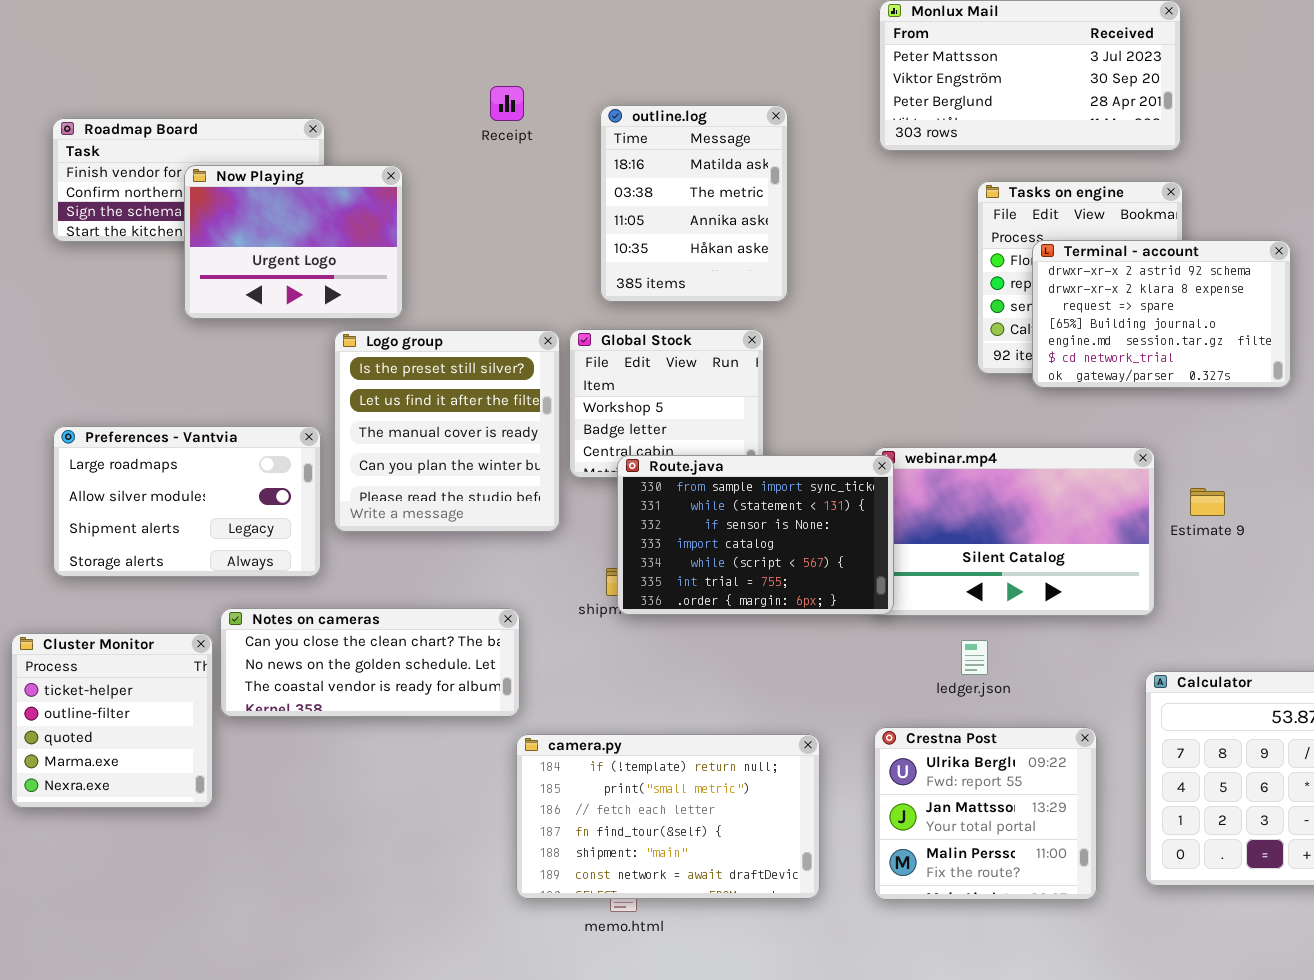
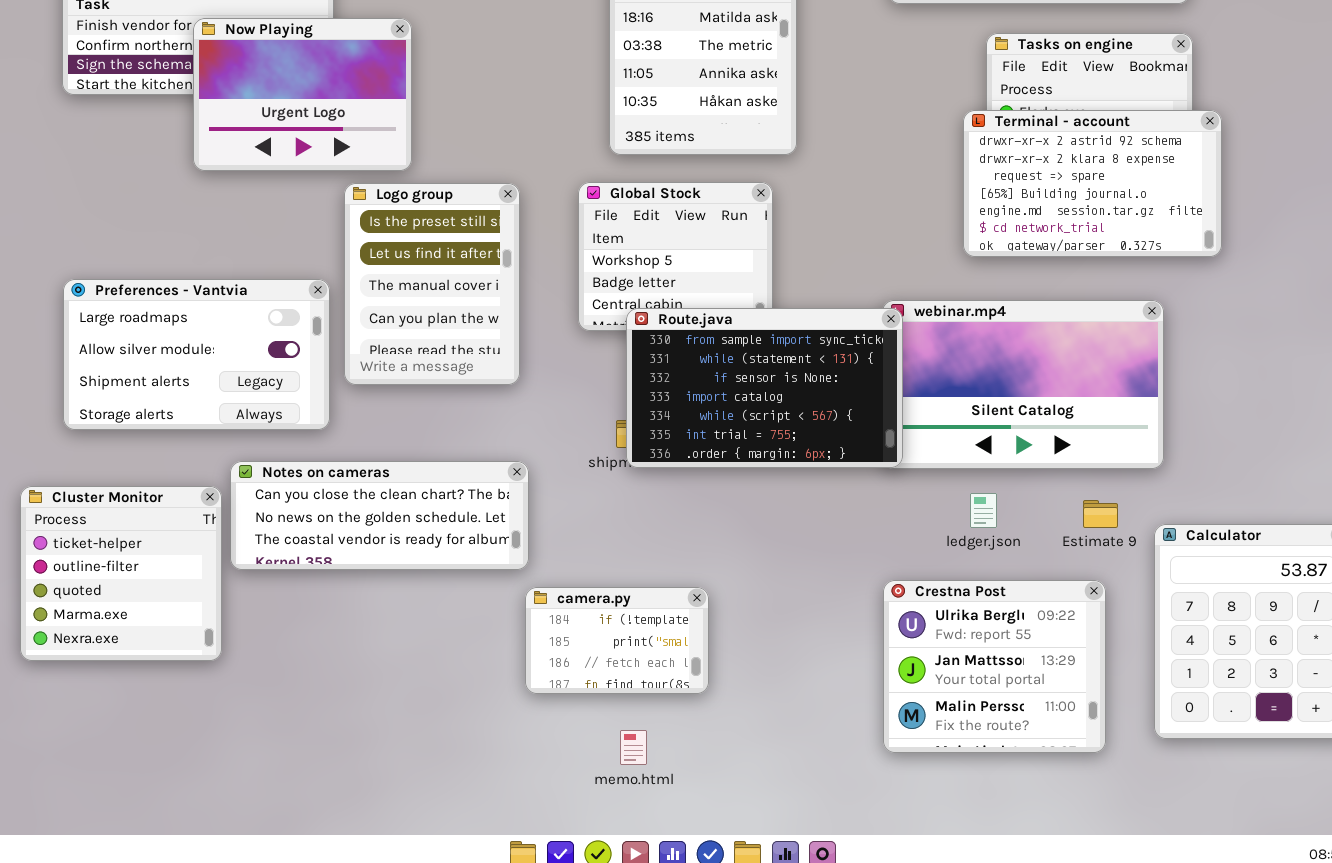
Terminal - account: [1032,240,1291,388] -> [963,110,1222,257], moved
Logo group: [334,330,560,532] -> [344,183,520,385], resized
Estimate 9: [1190,488,1225,516] -> [1083,500,1118,528], moved
camera.py: [516,734,820,899] -> [525,587,709,694], resized

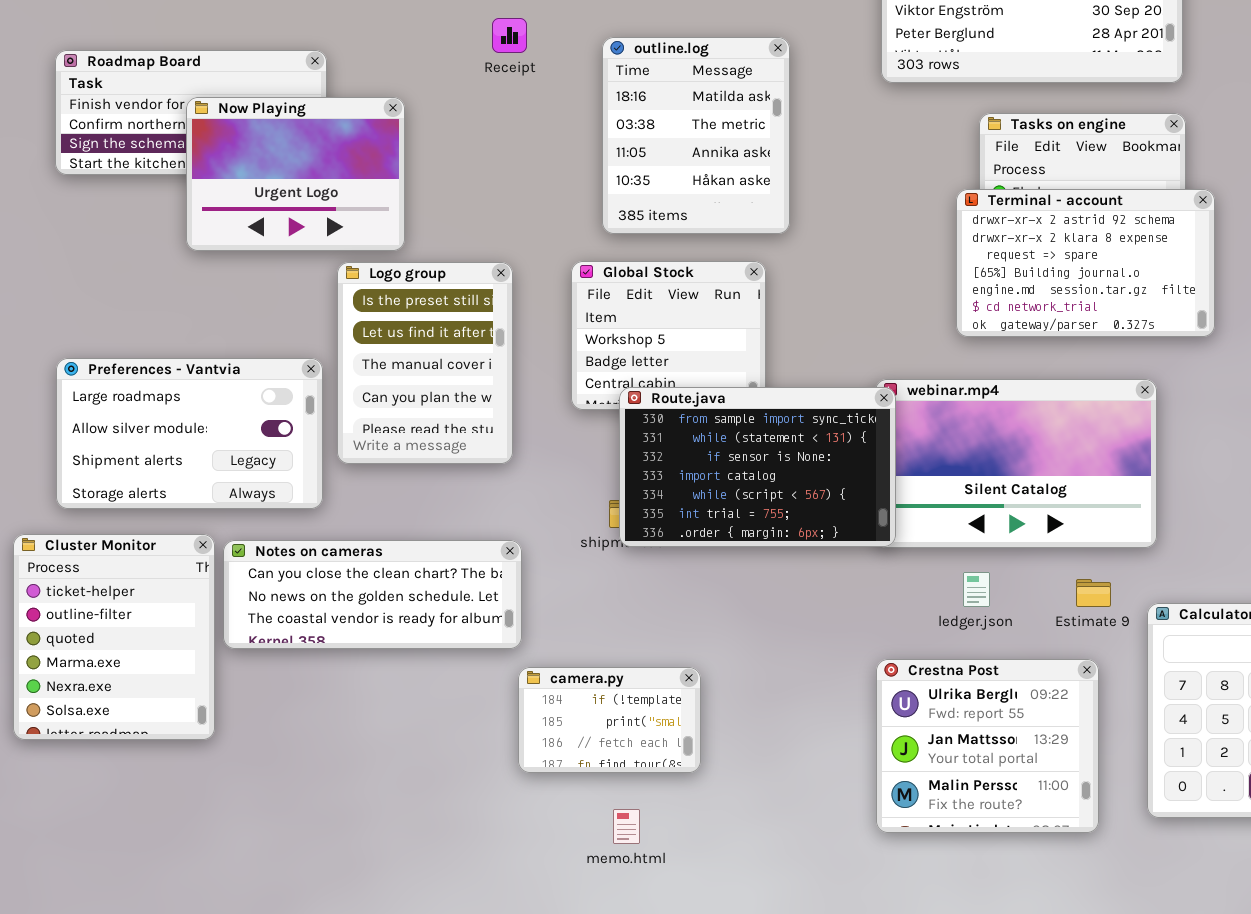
Cluster Monitor: [20,486,222,661] -> [13,534,215,740], resized

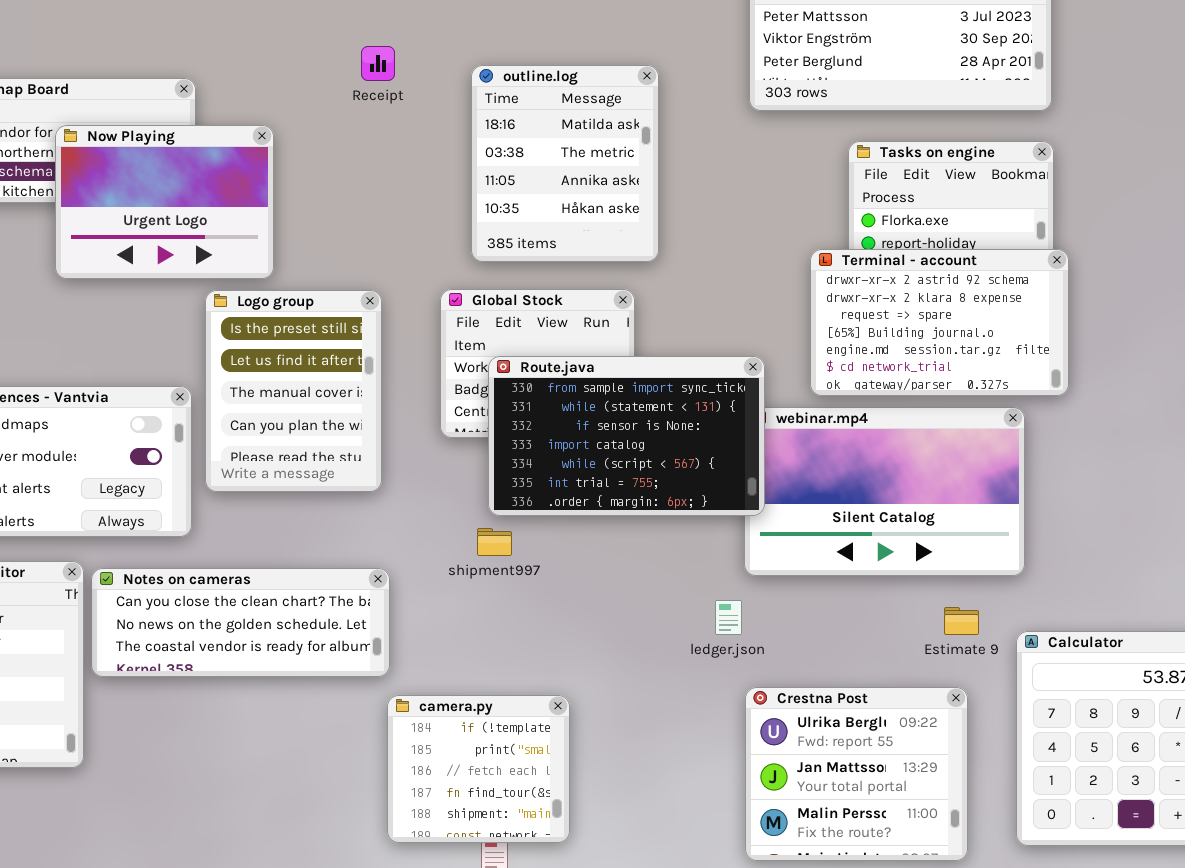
Terminal - account: [956,189,1215,337] -> [810,249,1069,396], moved
Route.java: [619,387,896,547] -> [488,356,765,516], moved
ledger.json: [963,572,990,607] -> [715,600,742,635], moved
camera.py: [518,667,701,773] -> [387,695,570,843], resized

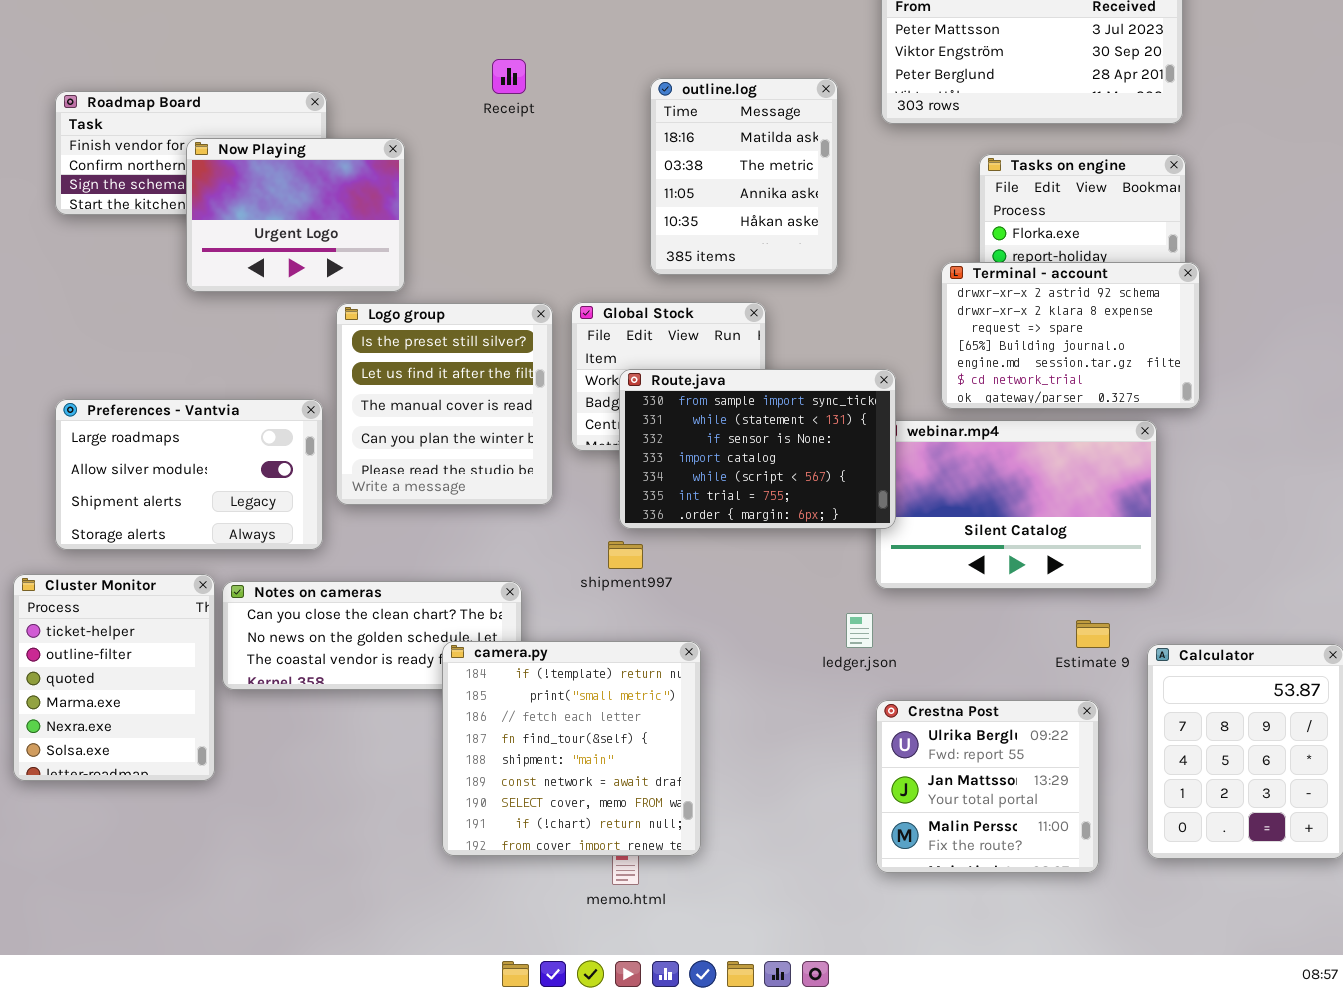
outline.log: [471,65,659,262] -> [650,78,838,275], moved
Logo group: [205,290,382,492] -> [336,303,553,505], resized
camera.py: [387,695,570,843] -> [442,641,701,856], resized

